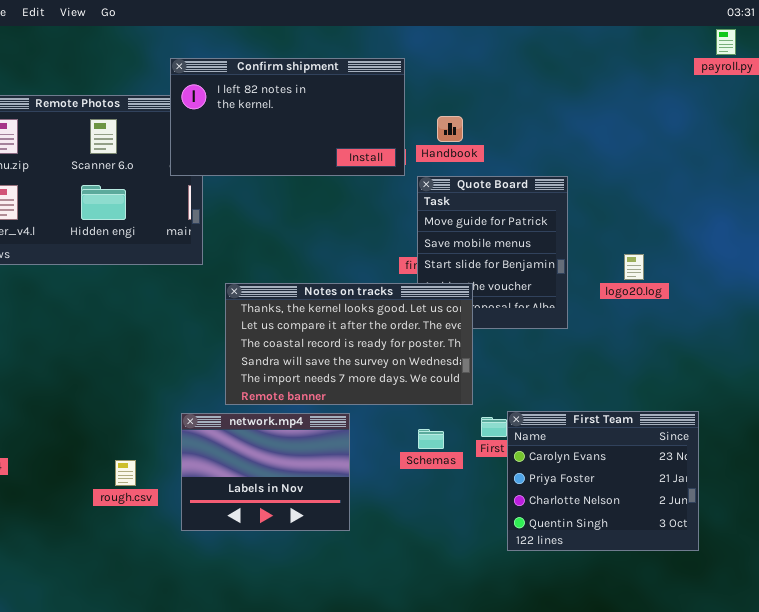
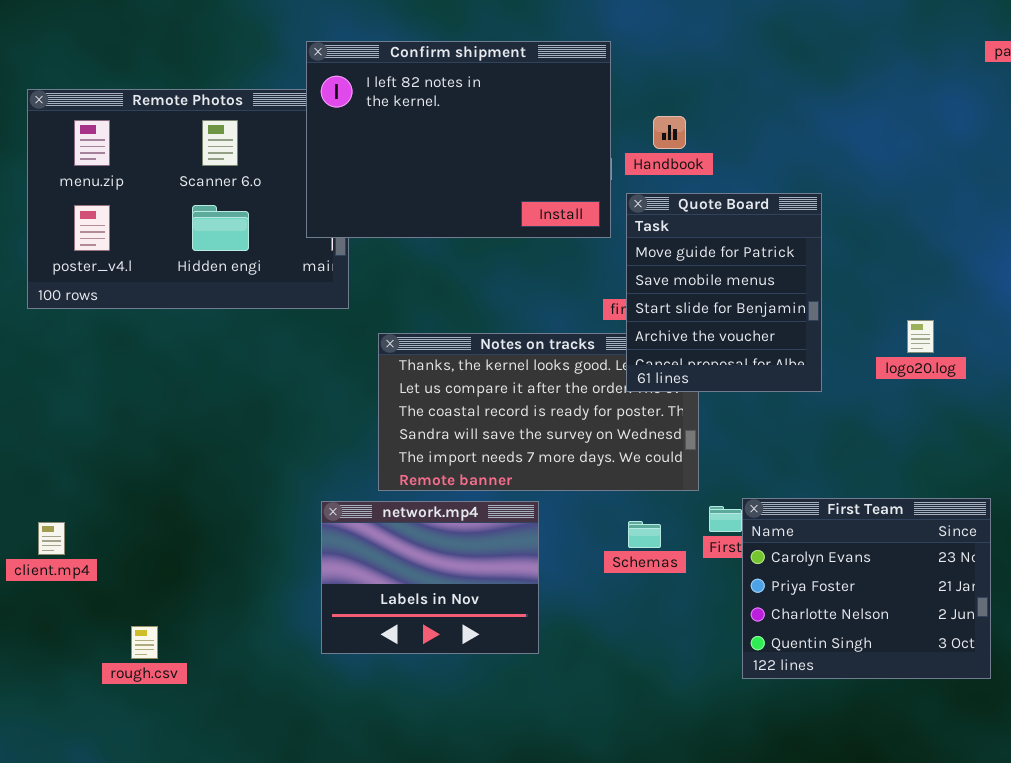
Confirm shipment: [170,58,405,176] -> [306,41,611,238], resized
Quote Board: [417,176,568,329] -> [626,193,822,392], raised
logo20.log: [624,254,644,280] -> [907,320,934,353], moved
rough.csv: [115,460,136,486] -> [131,626,158,659], moved

